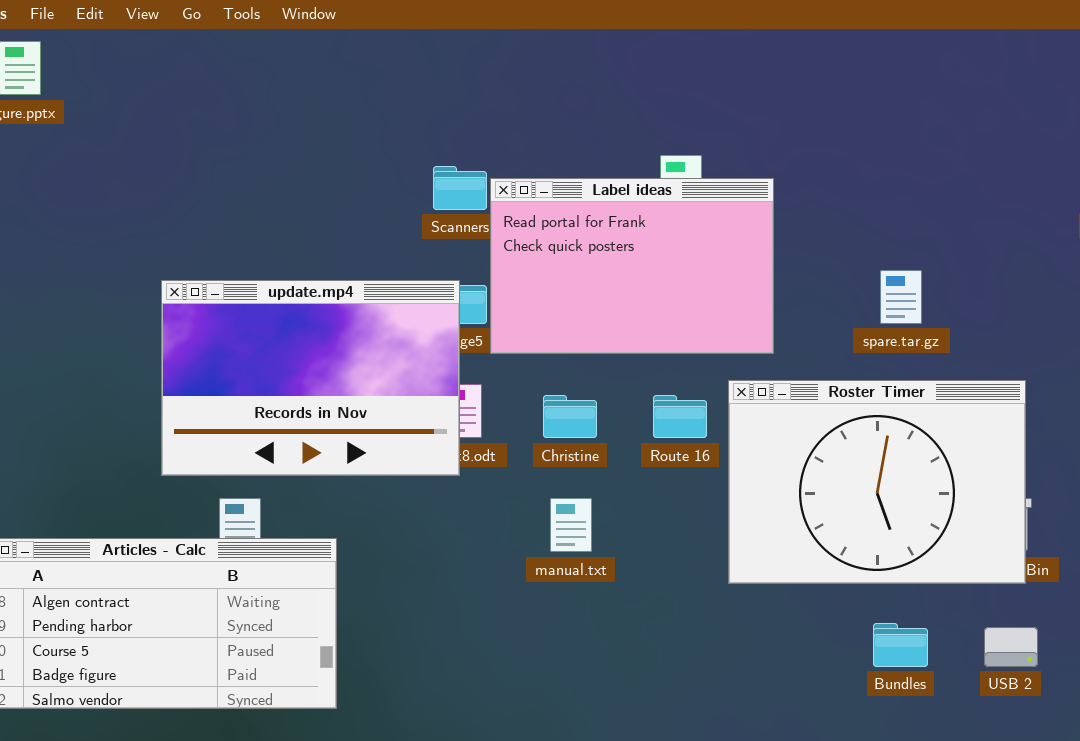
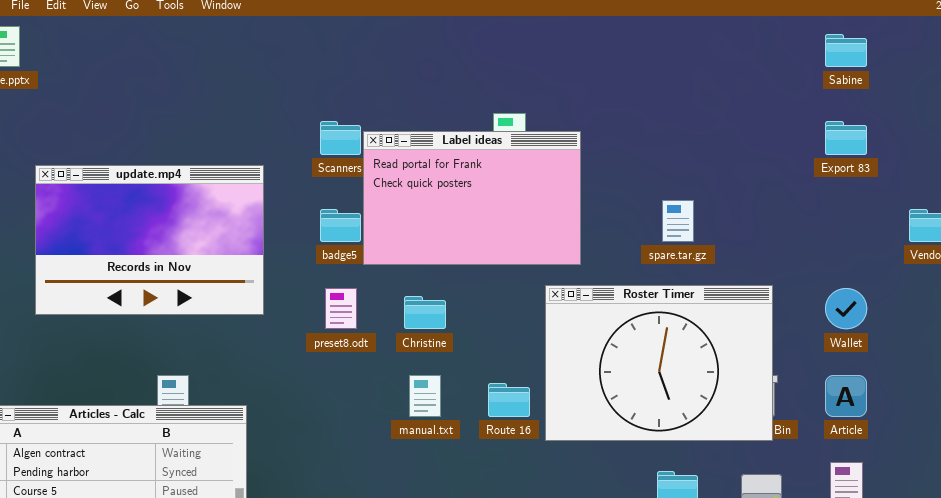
update.mp4: [161,280,460,476] -> [35,165,264,315], moved
Route 16: [653,395,707,438] -> [488,383,530,417], moved

